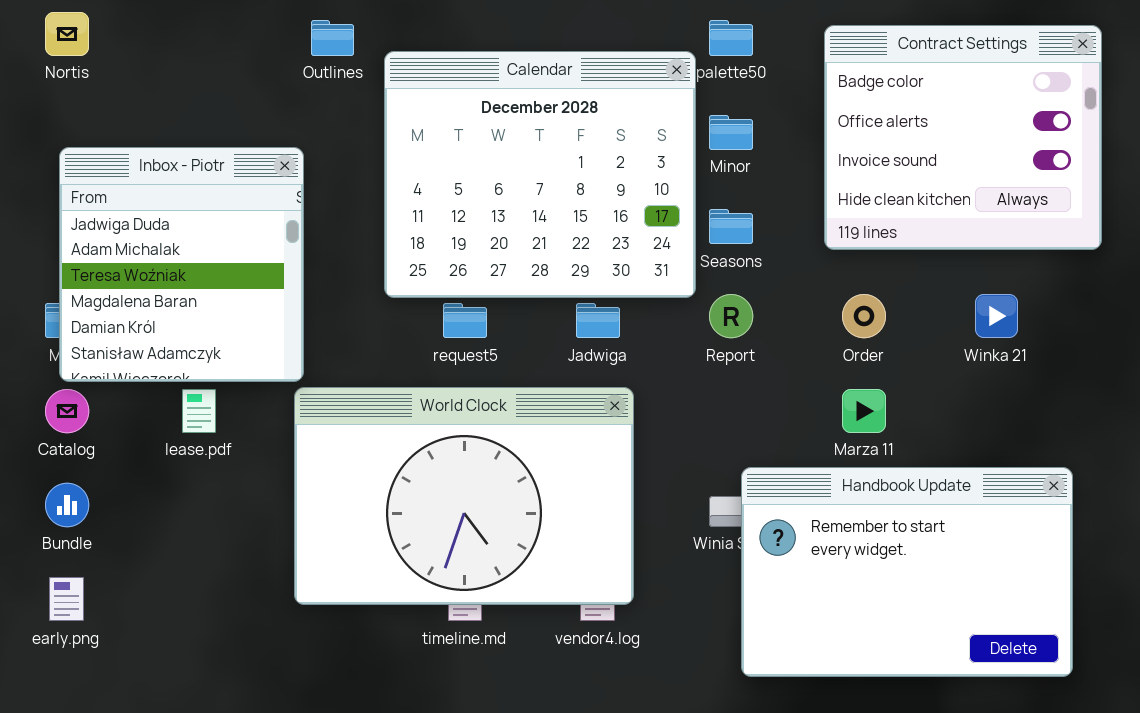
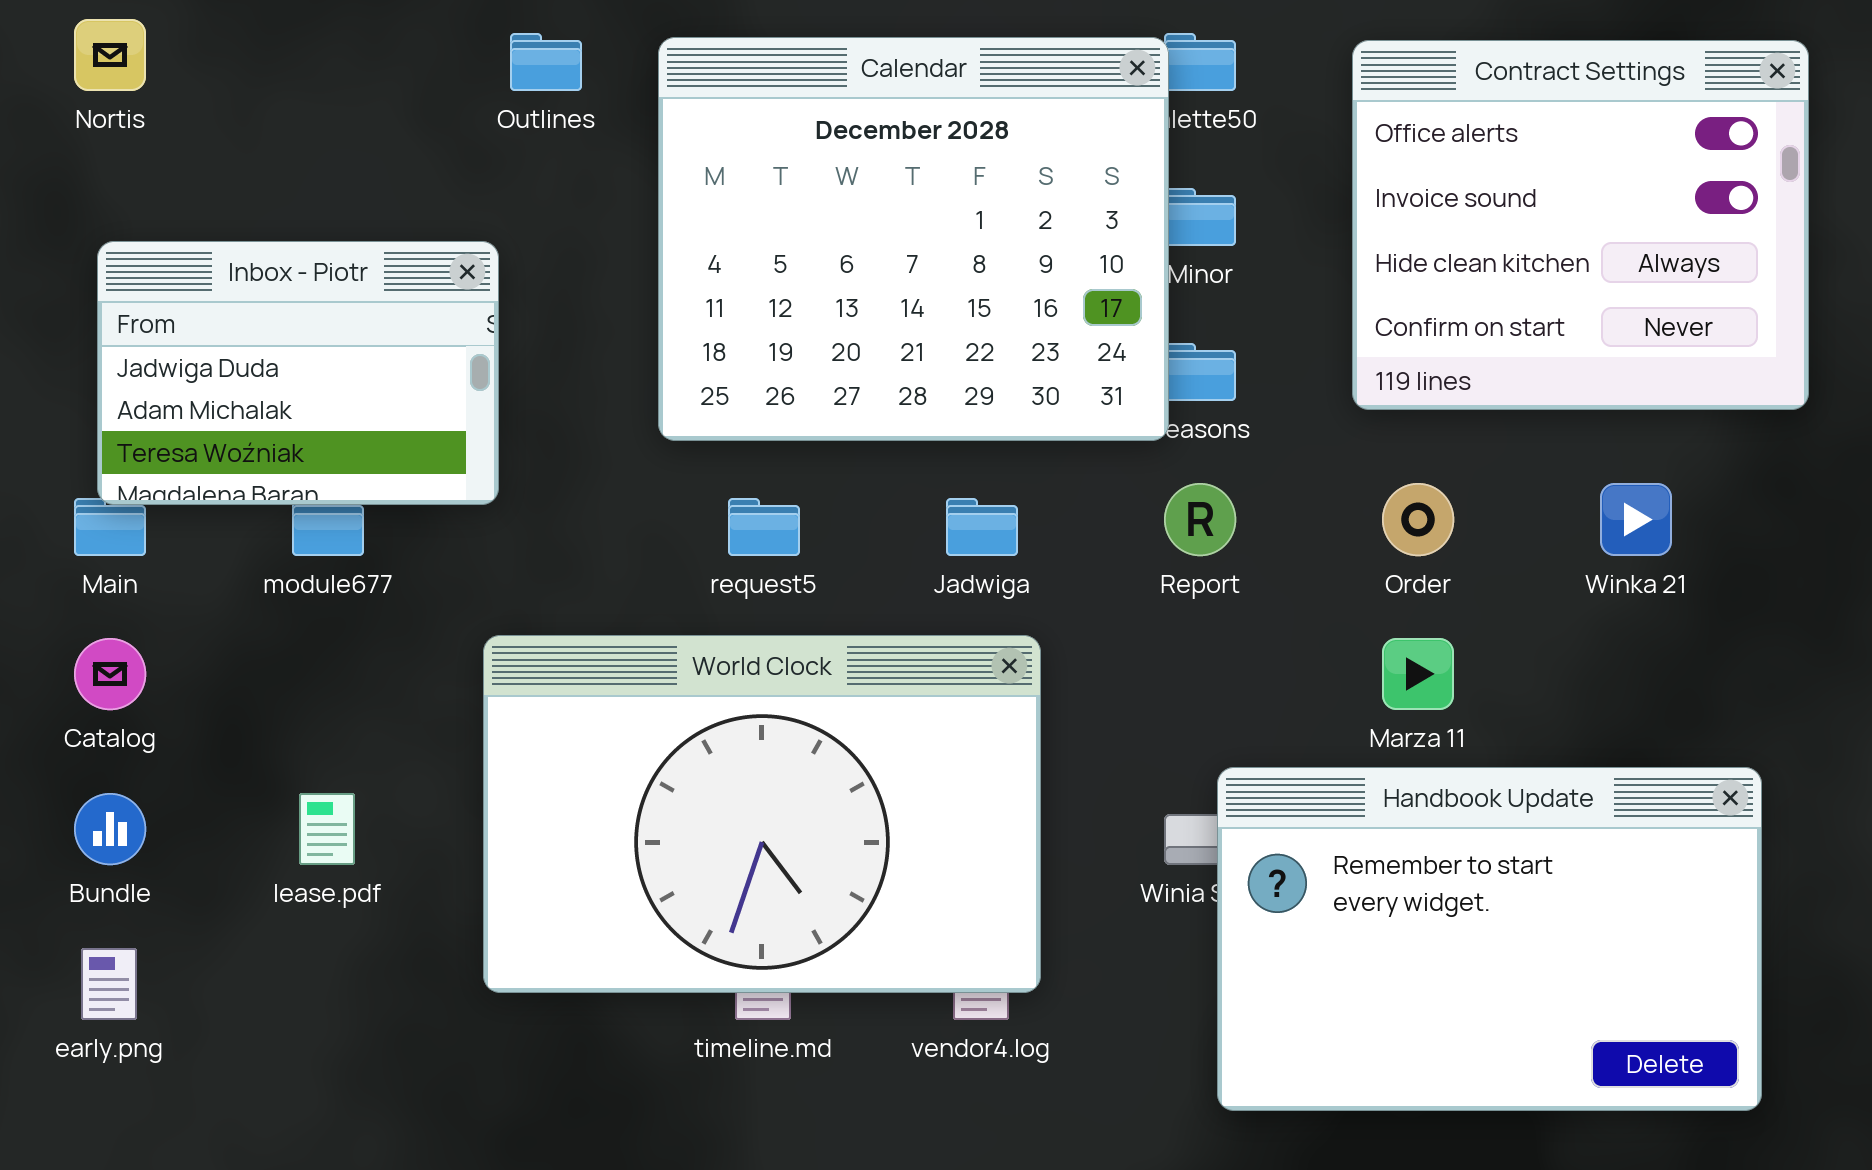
Contract Settings: [824,25,1102,250] -> [1352,40,1809,410], scrolled down 1 row
Calendar: [384,51,696,298] -> [658,37,1169,441], moved
Inbox - Piotr: [59,147,304,382] -> [97,241,499,505], resized
lease.pdf: [182,389,216,433] -> [299,793,355,865], moved

